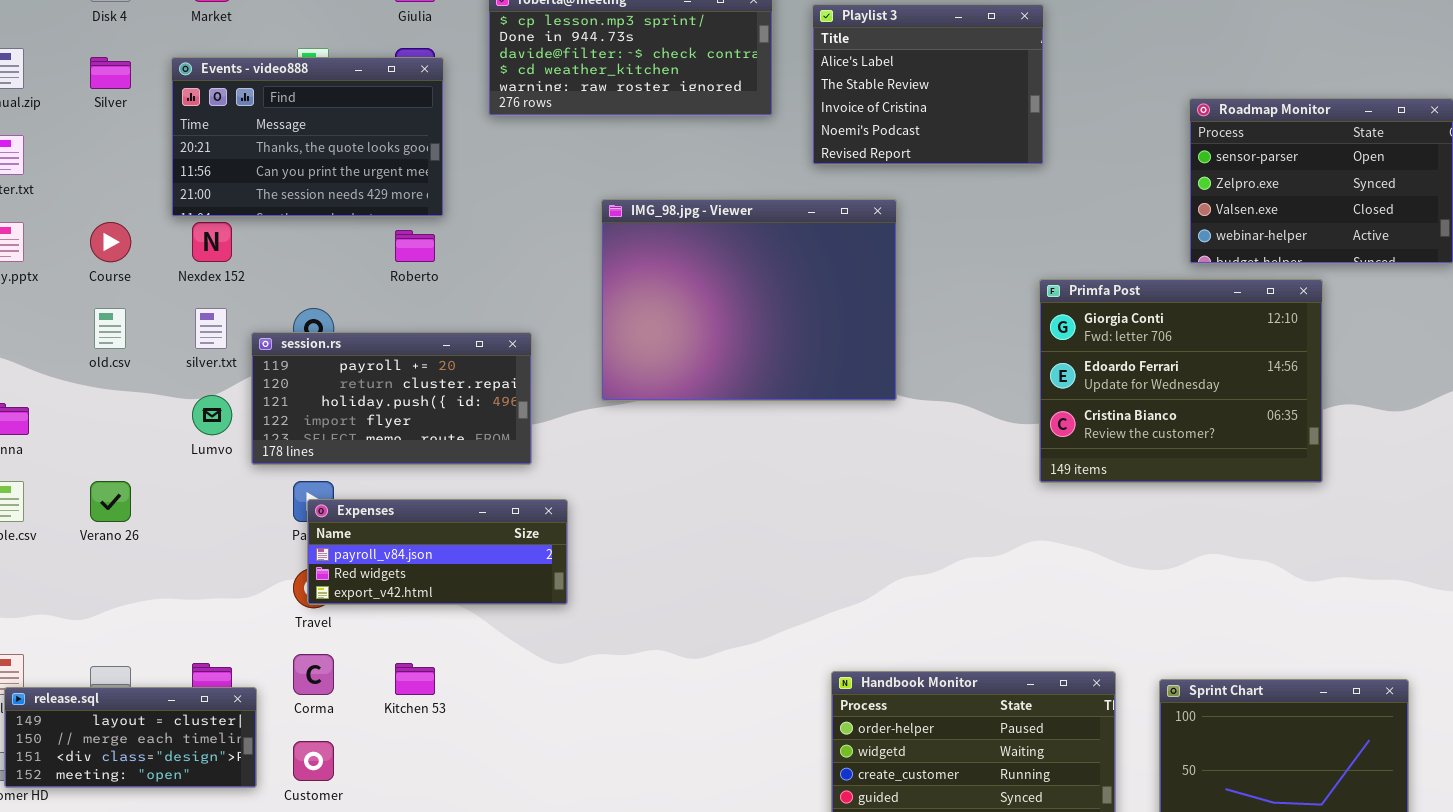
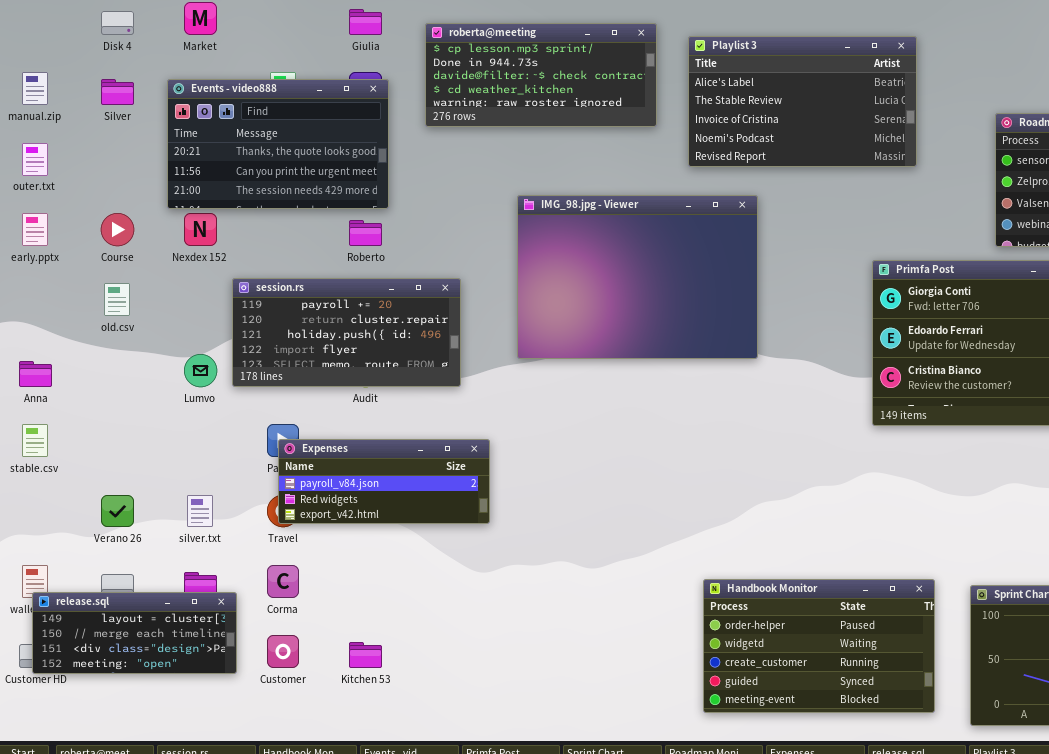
Playlist 3: [812,4,1044,165] -> [688,36,917,167], resized
silver.txt: [195,308,227,349] -> [187,495,213,527], moved
session.rs: [251,332,532,465] -> [232,278,461,387], moved
Verano 26: [90,481,131,522] -> [101,495,134,527], moved
Kitchen 53: [395,663,435,695] -> [349,642,382,668], moved

